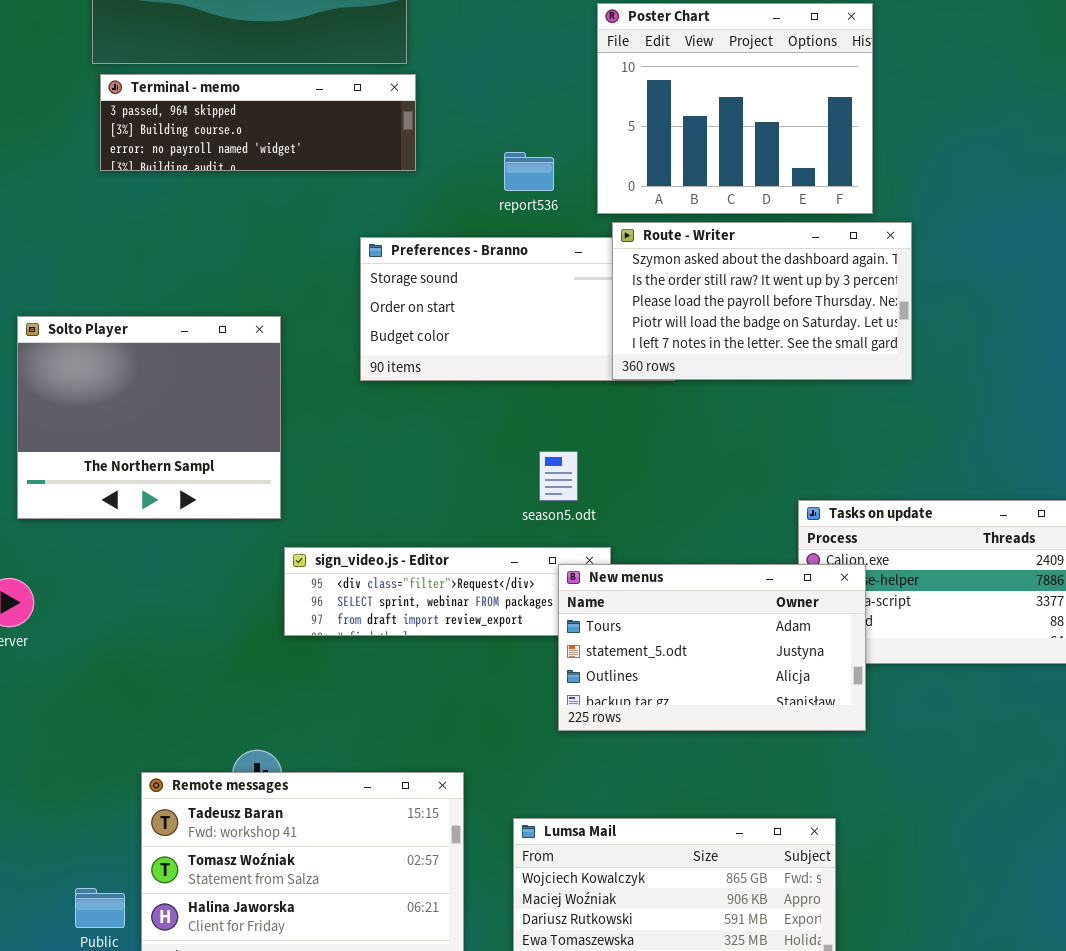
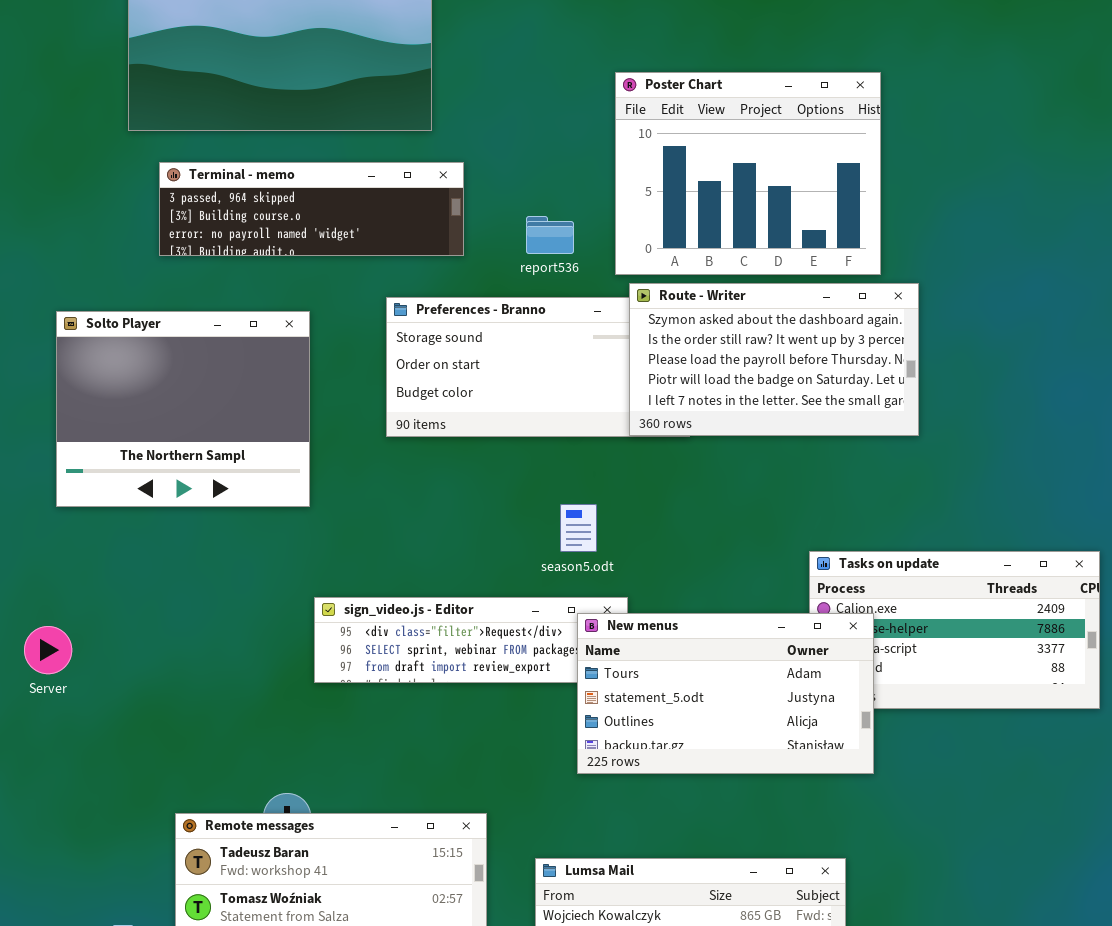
Terminal - memo: [100,74,416,171] -> [159,162,464,256], moved
Solto Player: [17,316,281,519] -> [56,311,310,507], moved

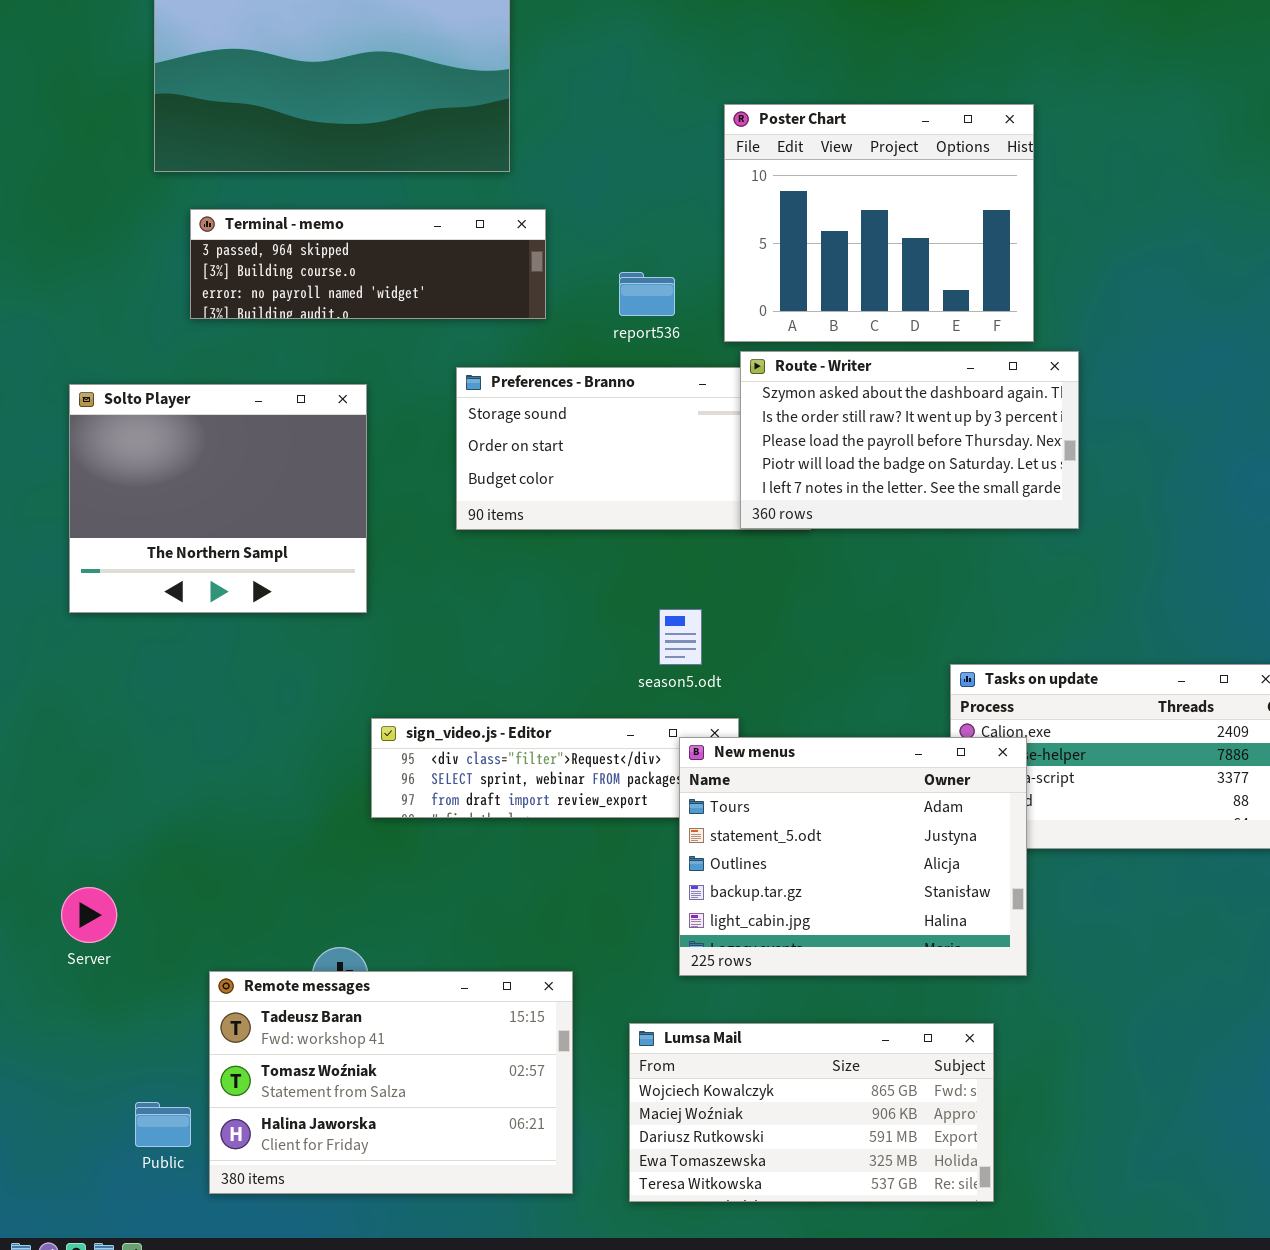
New menus: [577,613,874,774] -> [679,737,1027,976], resized
Server: [24,626,72,674] -> [61,887,117,943], moved

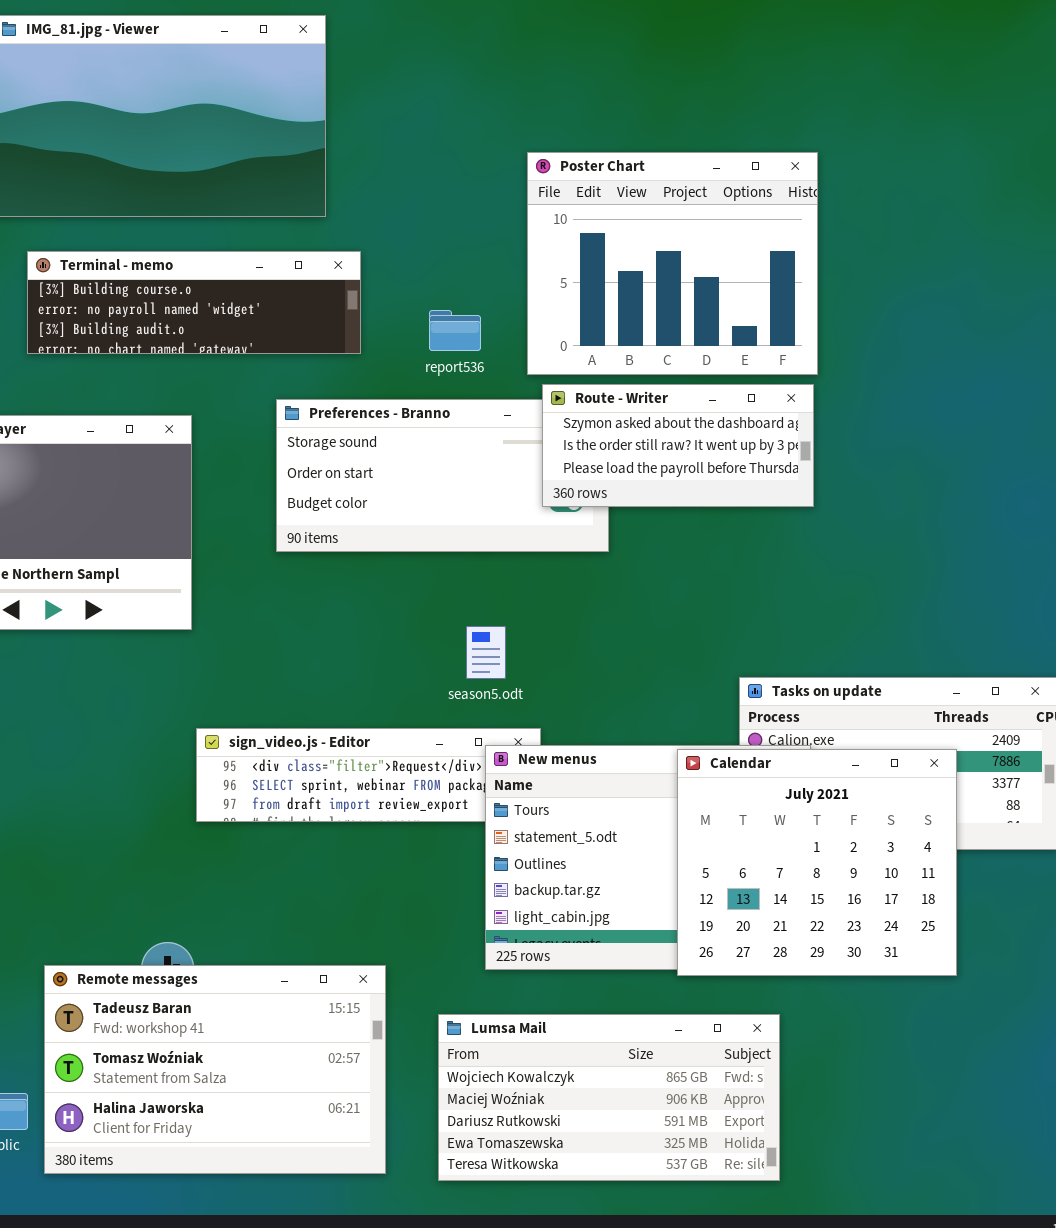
Terminal - memo: [190,209,546,319] -> [27,251,361,354], scrolled down 1 row
Route - Writer: [740,351,1079,529] -> [542,384,814,507], resized
Calendar: none -> [677,749,957,976], opened

